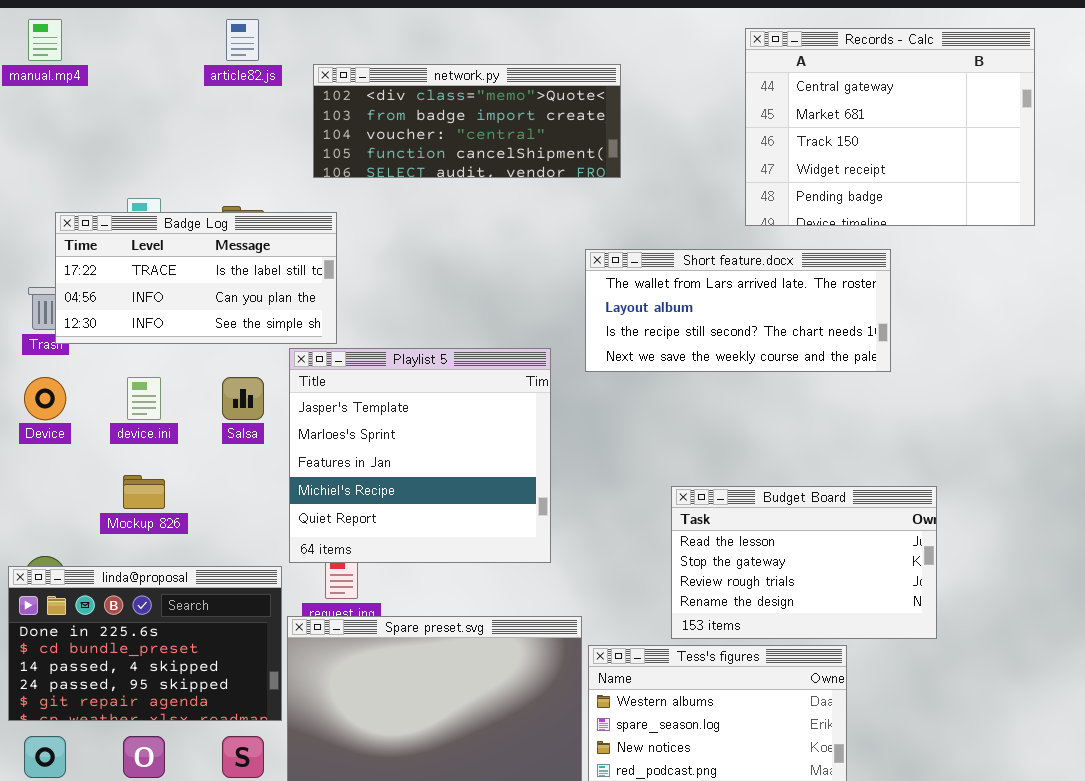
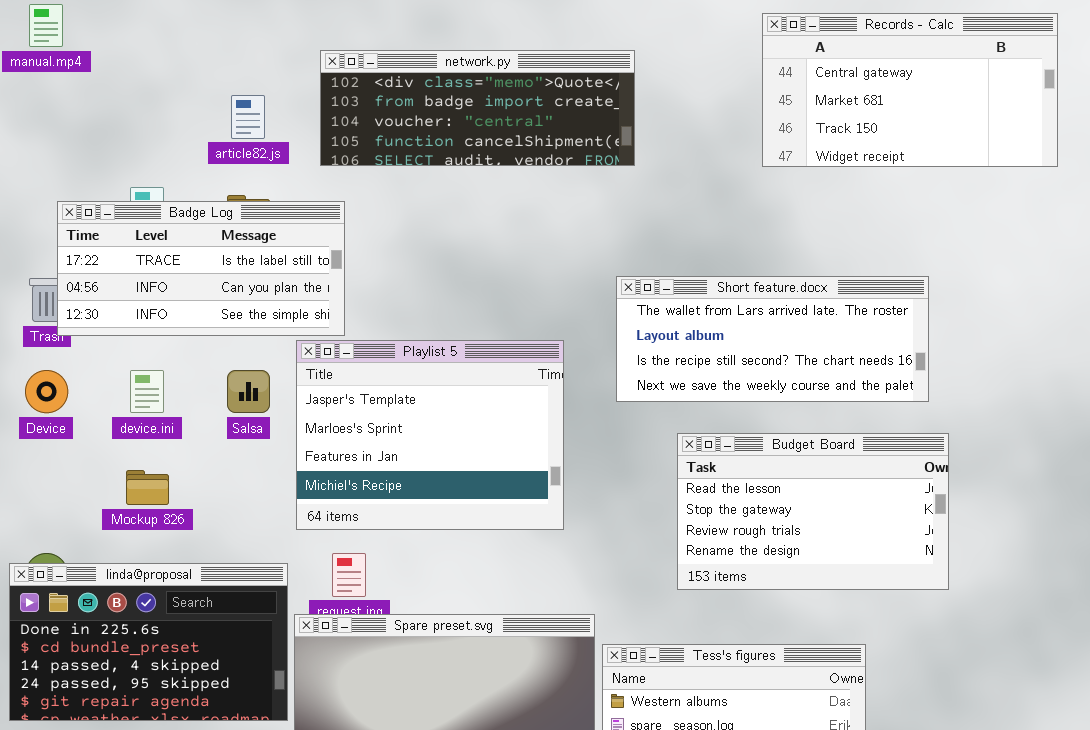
article82.js: [226,19,259,61] -> [231,95,265,139], moved
Records - Calc: [745,28,1035,226] -> [762,13,1058,167], resized
Short feature.docx: [585,249,891,372] -> [616,276,929,402], moved
Playlist 5: [289,348,551,563] -> [296,340,564,530], resized
Budget Board: [671,486,937,639] -> [677,433,949,590], moved

